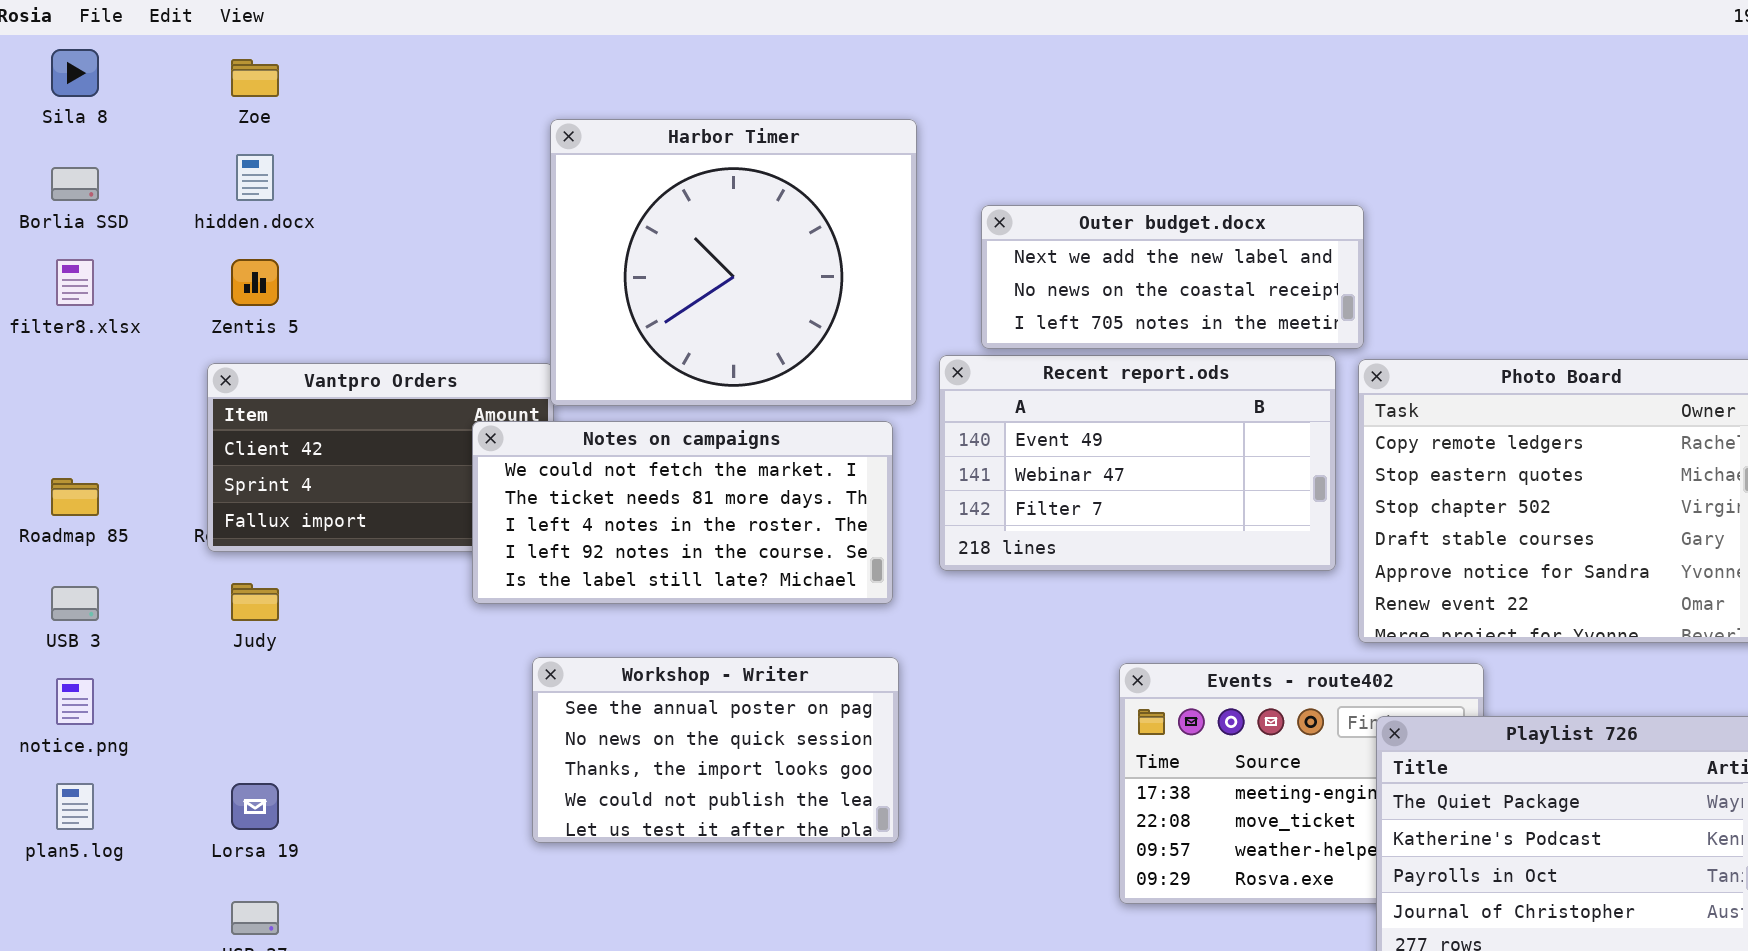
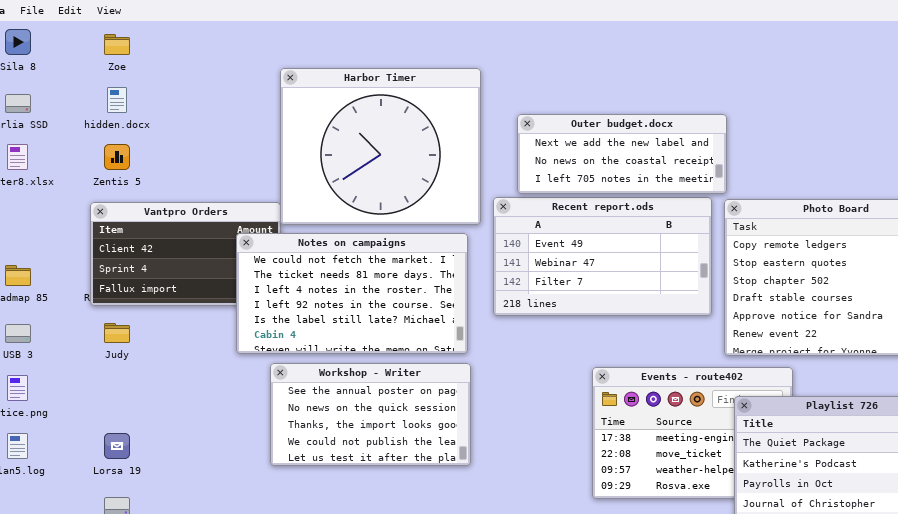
Notes on campaigns: [472,421,893,604] -> [236,233,468,354], resized

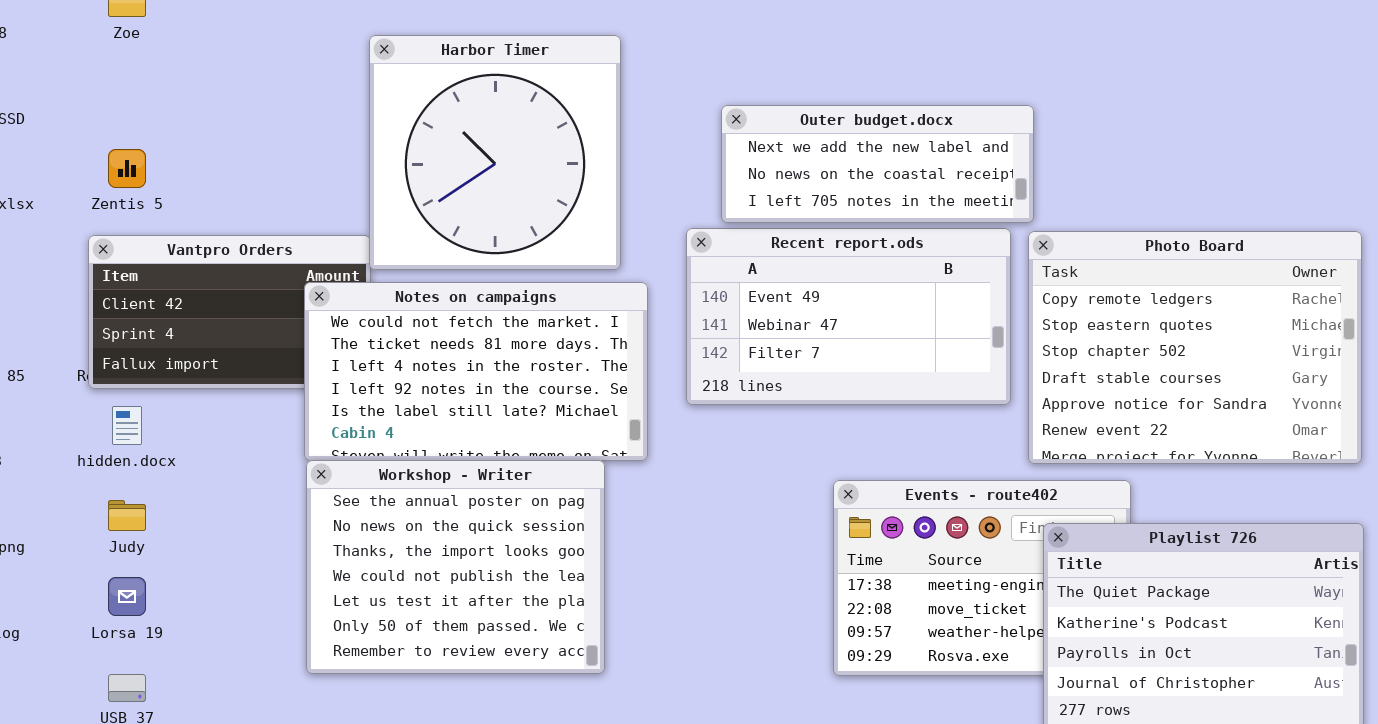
Harbor Timer: [280,68,481,225] -> [369,35,621,270], resized
hidden.docx: [107,87,127,113] -> [112,406,142,445], moved
Judy: [104,323,130,343] -> [108,500,146,531], moved
Workshop - Writer: [270,363,471,466] -> [306,460,605,674], moved, resized

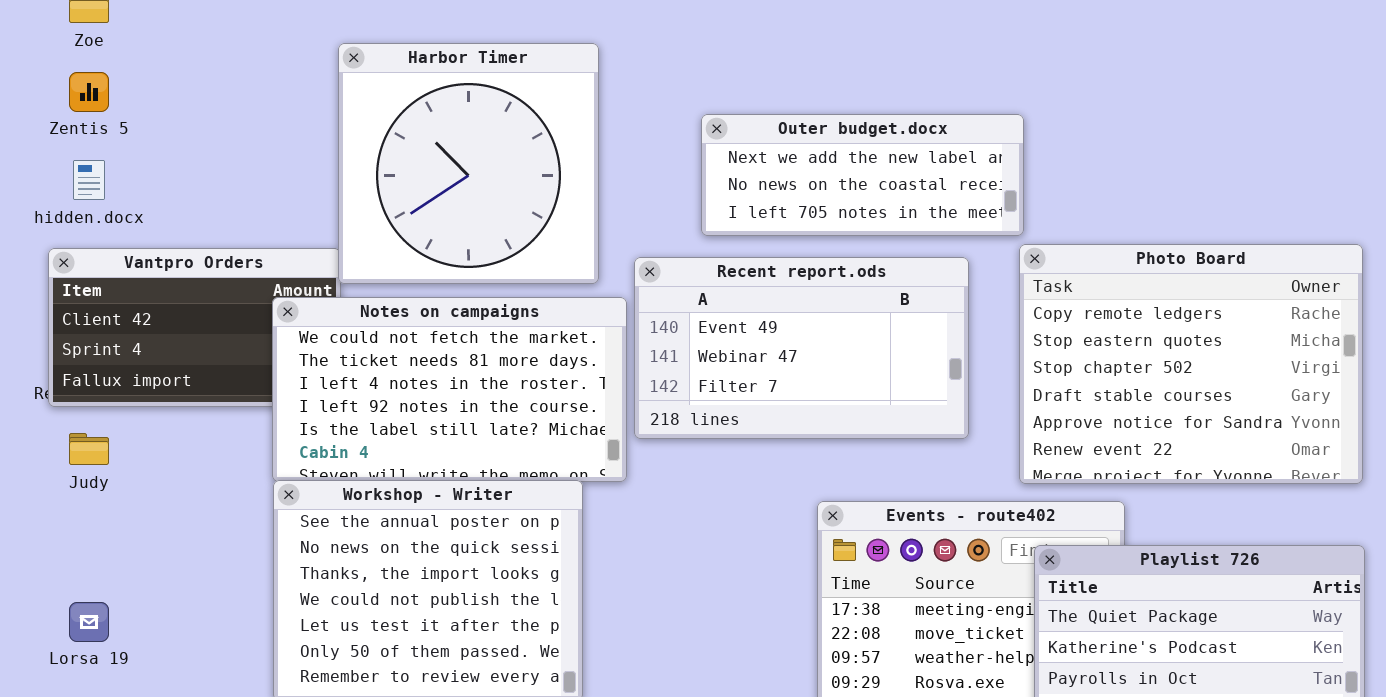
Zentis 5: [108,149,146,188] -> [69,72,109,112], moved
Recent report.ods: [686,228,1011,405] -> [634,257,969,439], moved
hidden.docx: [112,406,142,445] -> [73,160,105,200], moved
Judy: [108,500,146,531] -> [69,433,109,465], moved

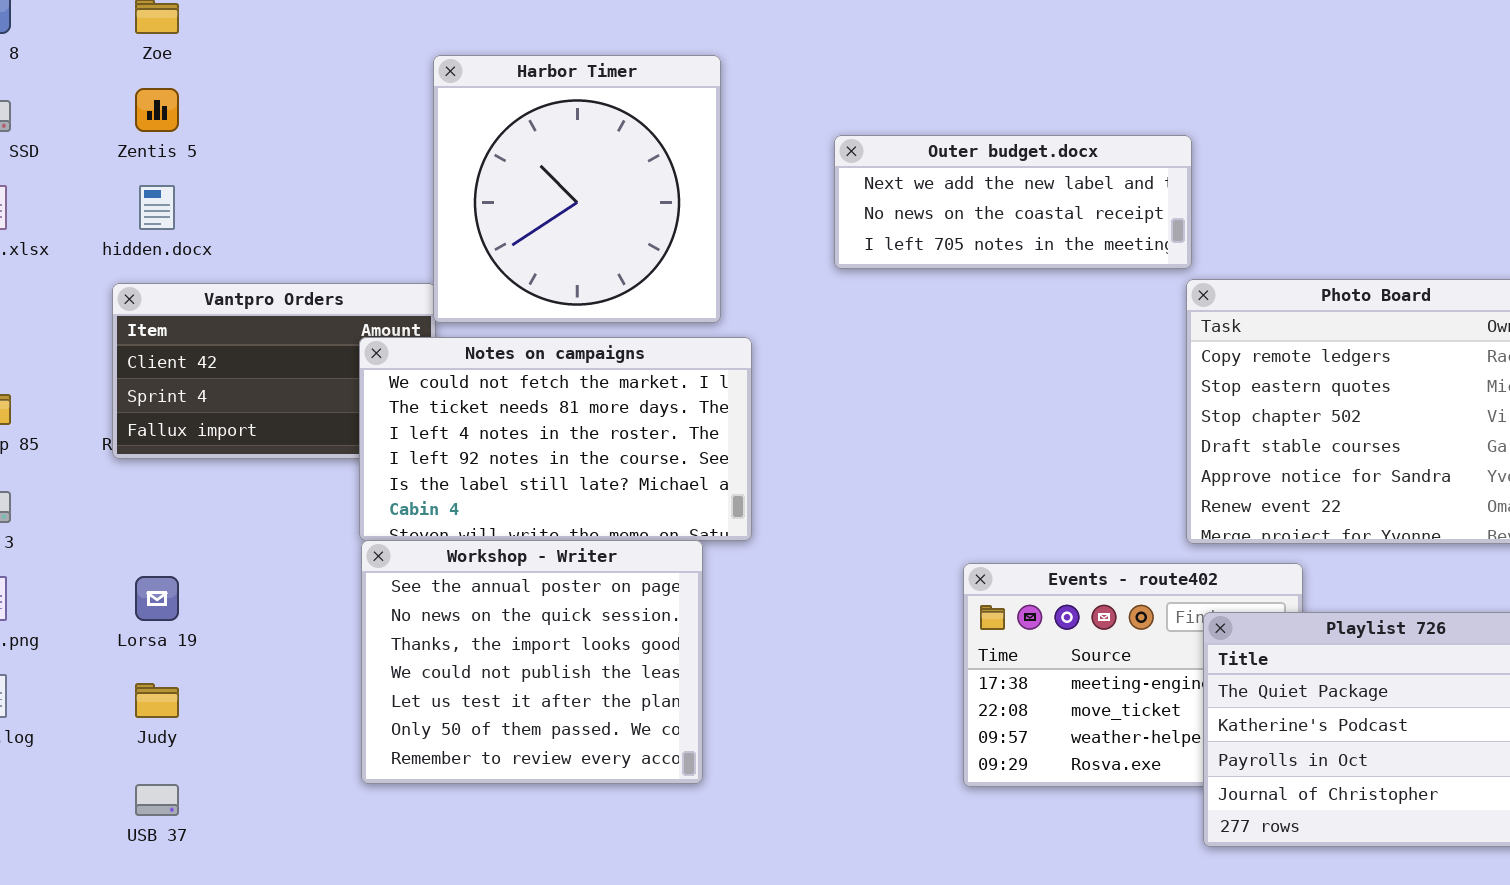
Recent report.ods: [634,257,969,439] -> none, closed
Judy: [69,433,109,465] -> [135,683,179,718], moved
Lorsa 19: [69,602,109,642] -> [135,576,179,621], moved

